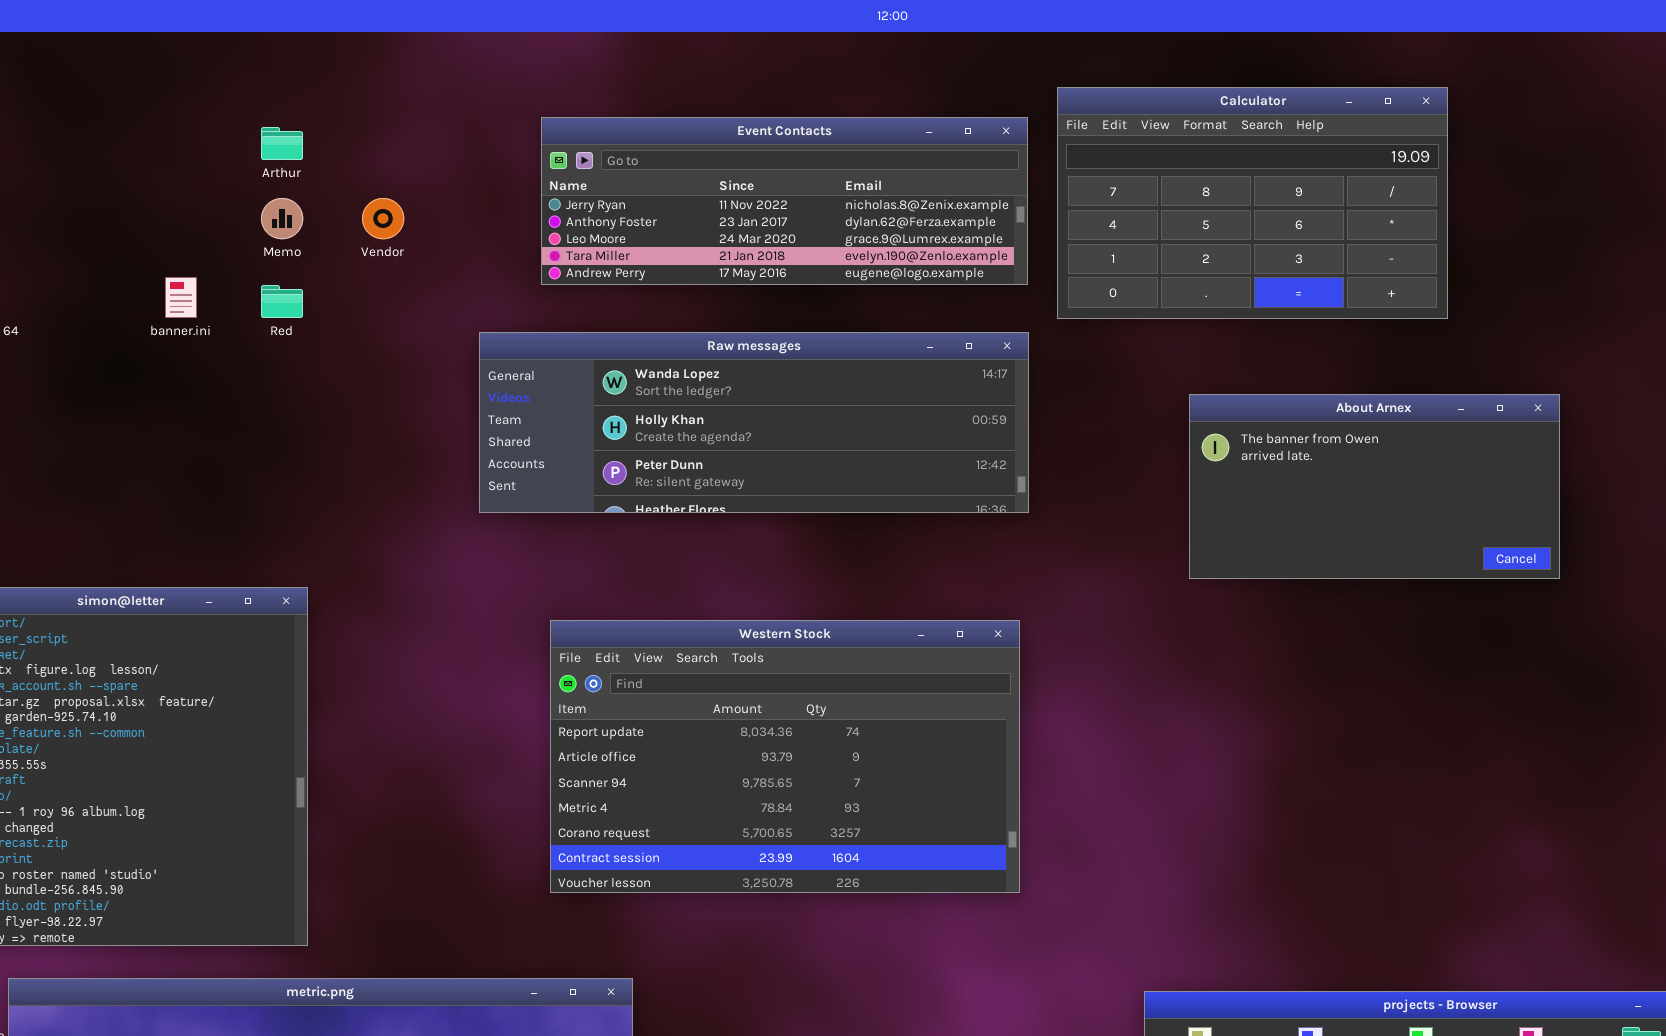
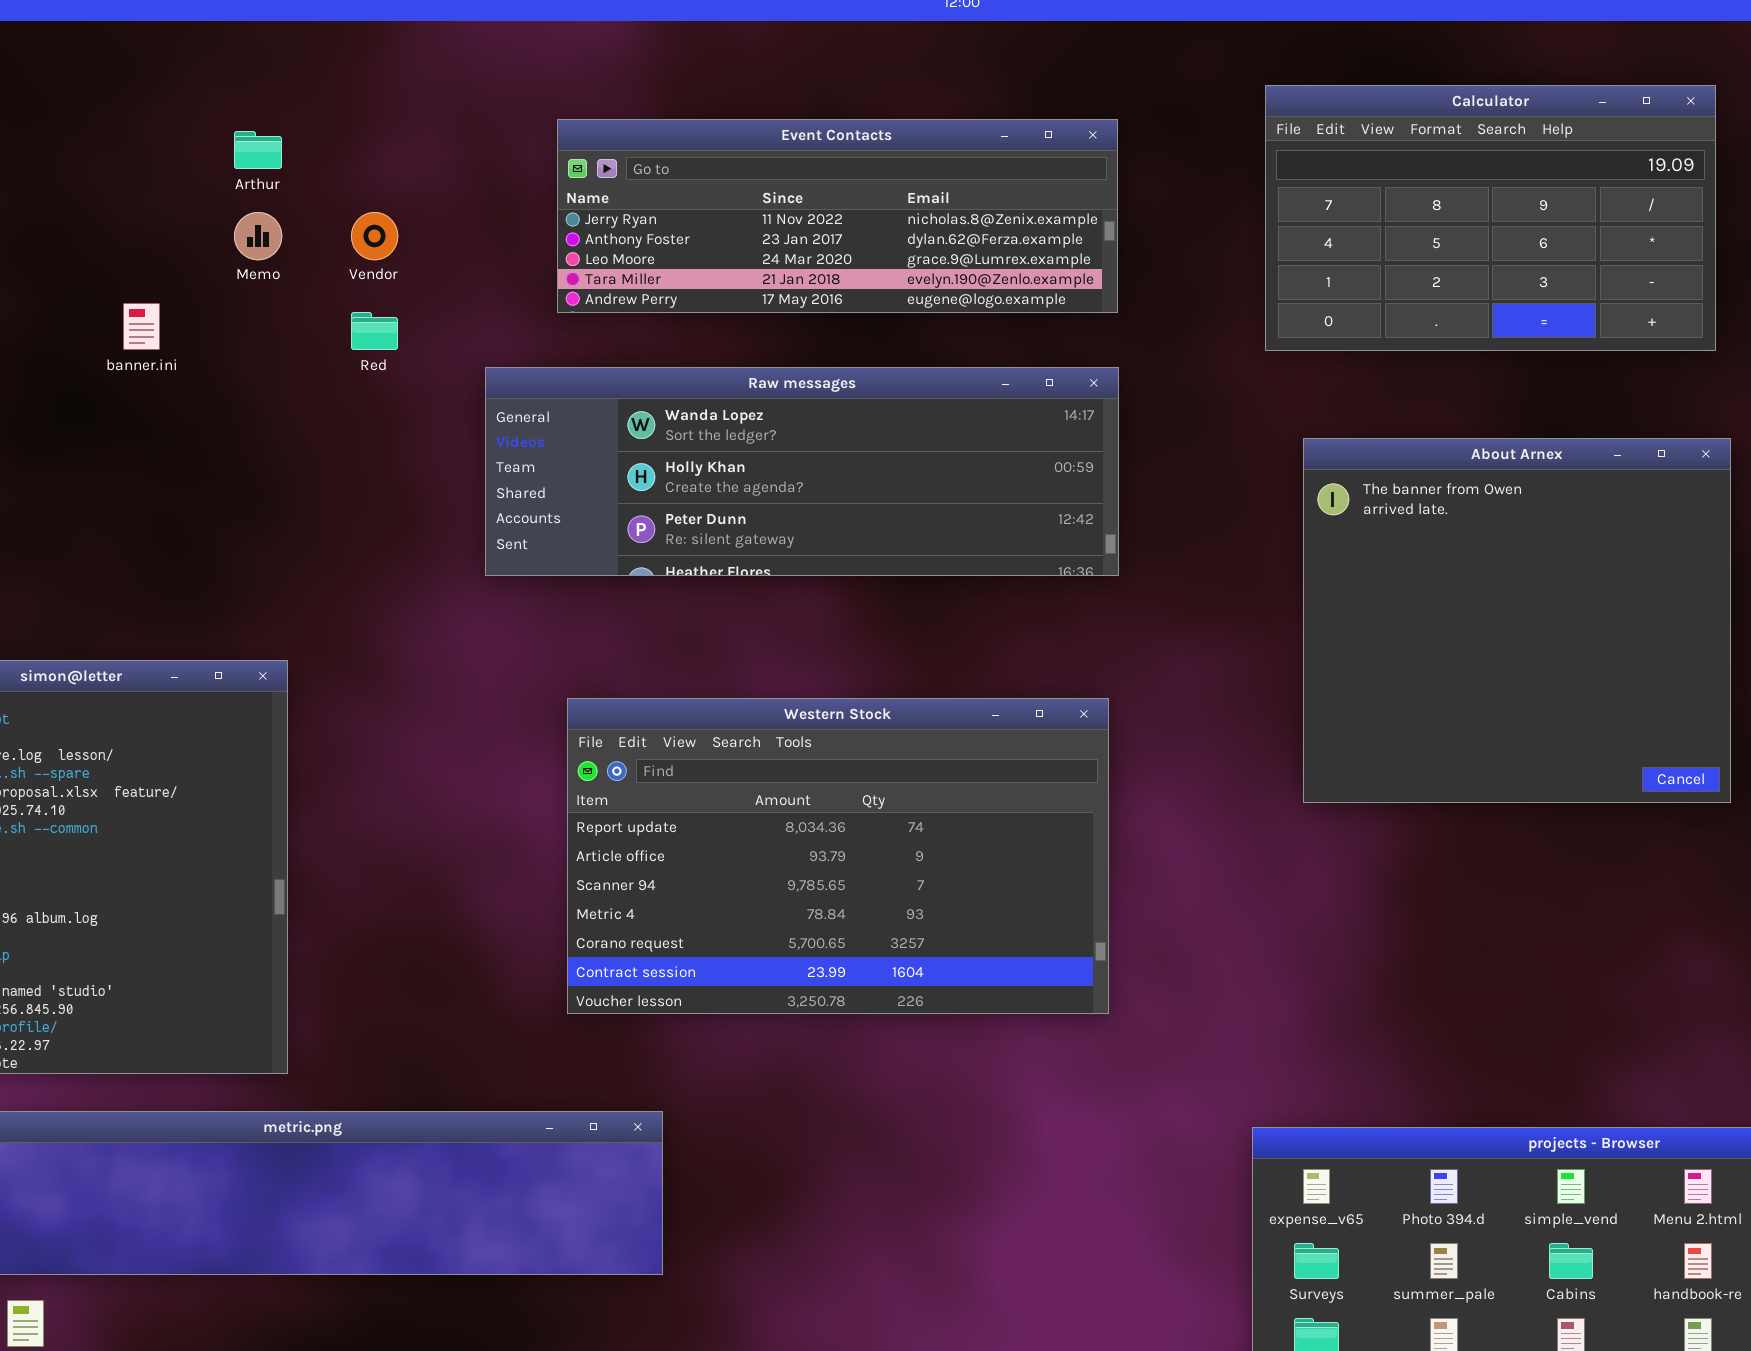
Calculator: [1057,87,1448,319] -> [1265,85,1716,351], moved
Red: [261,285,303,318] -> [351,312,398,350], moved
About Arnex: [1189,394,1560,579] -> [1303,438,1731,803], resized

